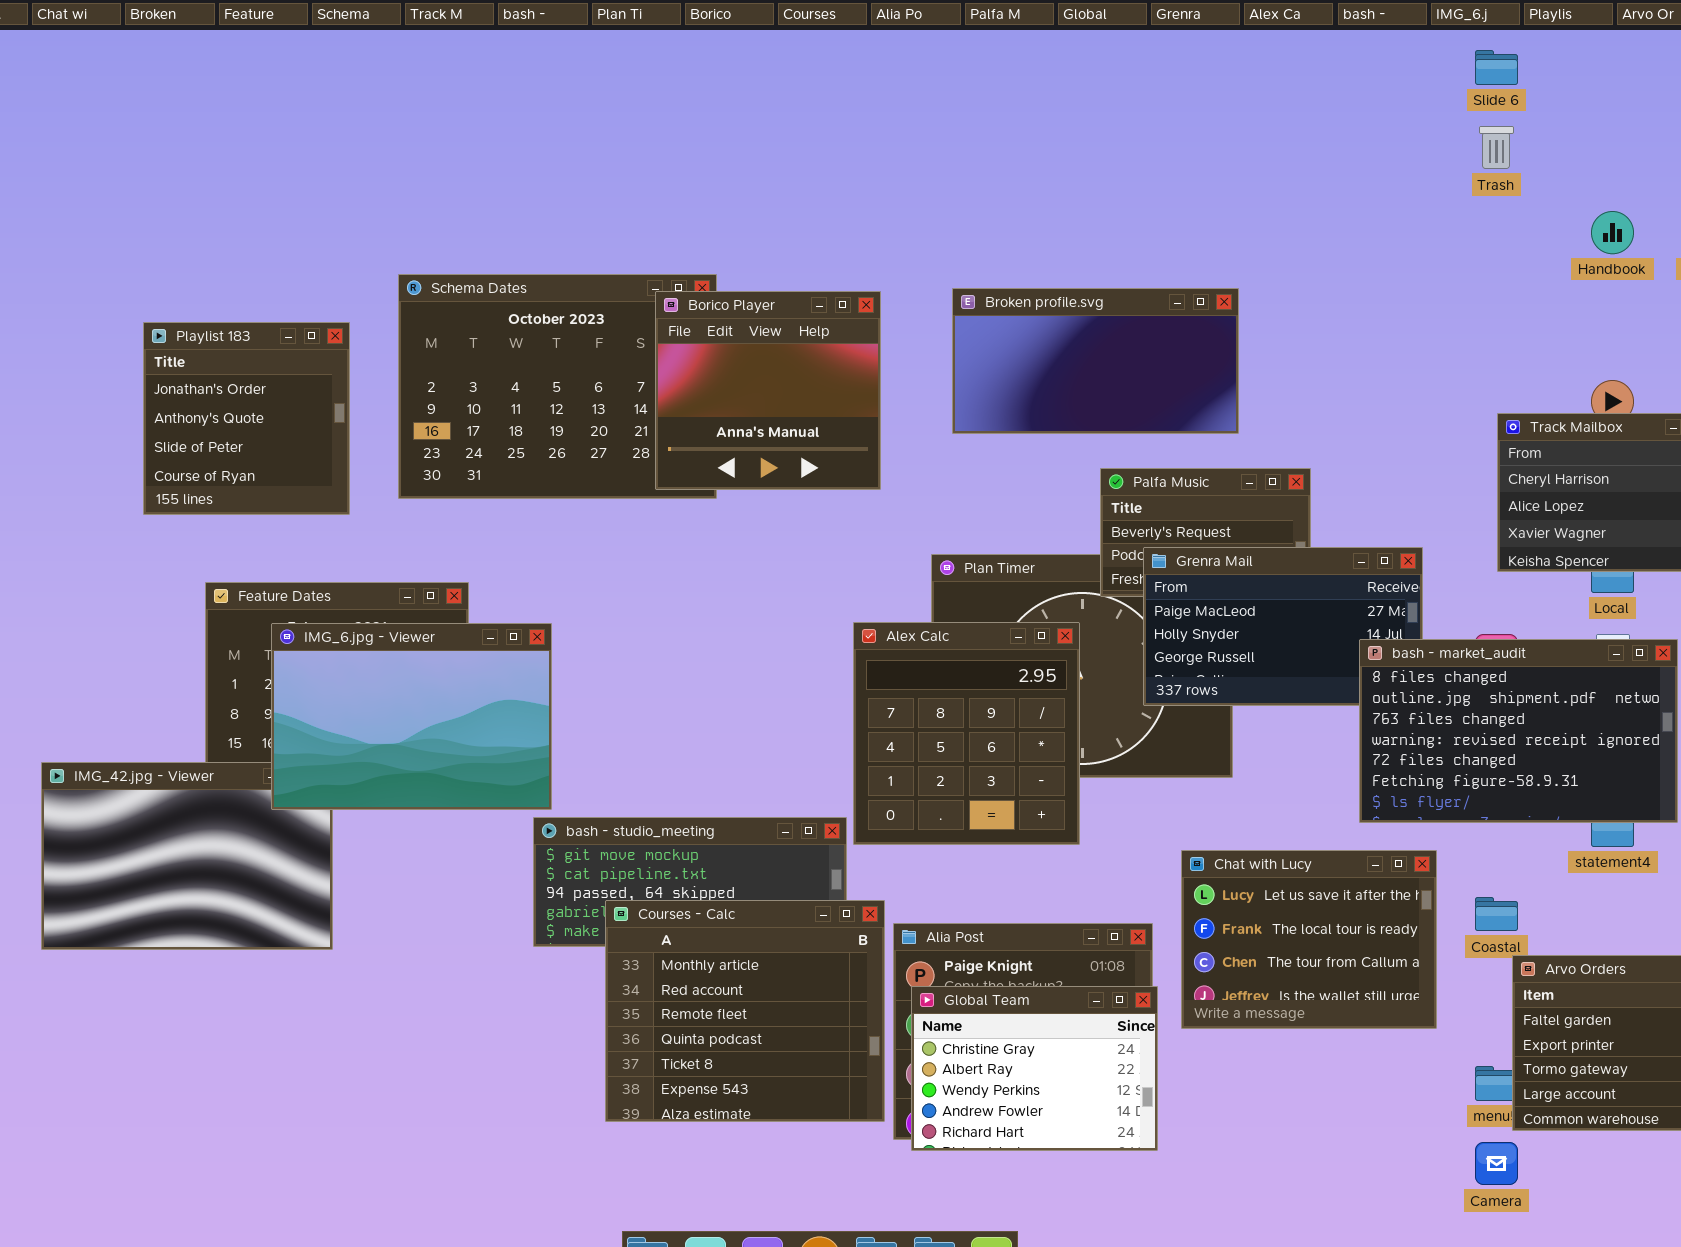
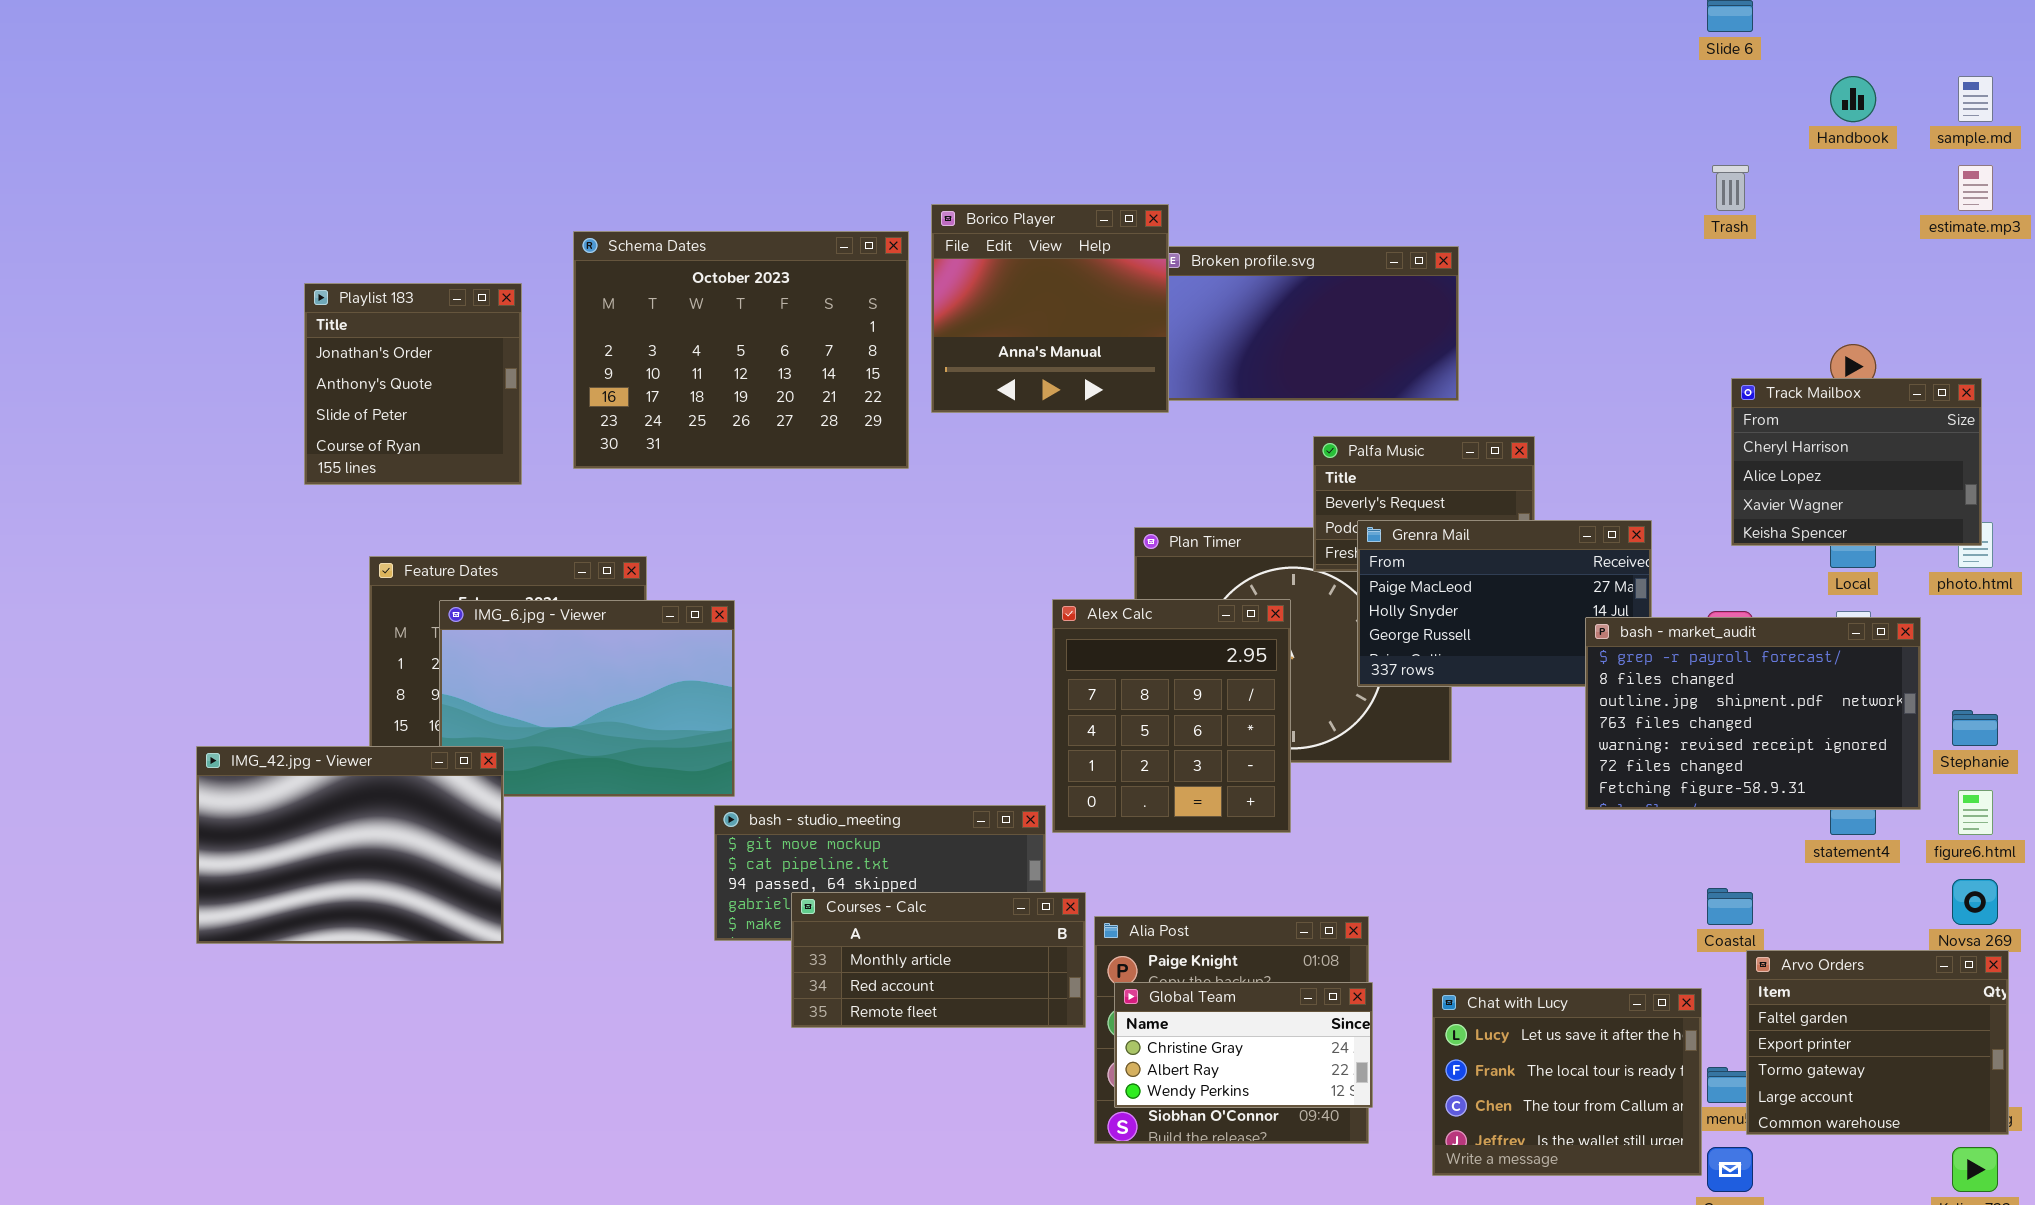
Trash: [1479,126,1514,169] -> [1712,165,1749,211], moved
Handbook: [1591,211,1634,254] -> [1830,76,1876,122], moved
Borico Player: [655,291,881,490] -> [931,204,1169,413], moved
bash - market_audit: [1359,639,1678,823] -> [1585,617,1921,810], scrolled up 1 row
IMG_42.jpg - Viewer: [41,762,333,950] -> [196,746,504,944], raised
Chat with Lucy: [1181,850,1437,1029] -> [1432,988,1702,1176], moved
Courses - Calc: [605,900,885,1122] -> [791,892,1086,1028], resized
Global Team: [911,986,1158,1151] -> [1114,982,1373,1108], resized

